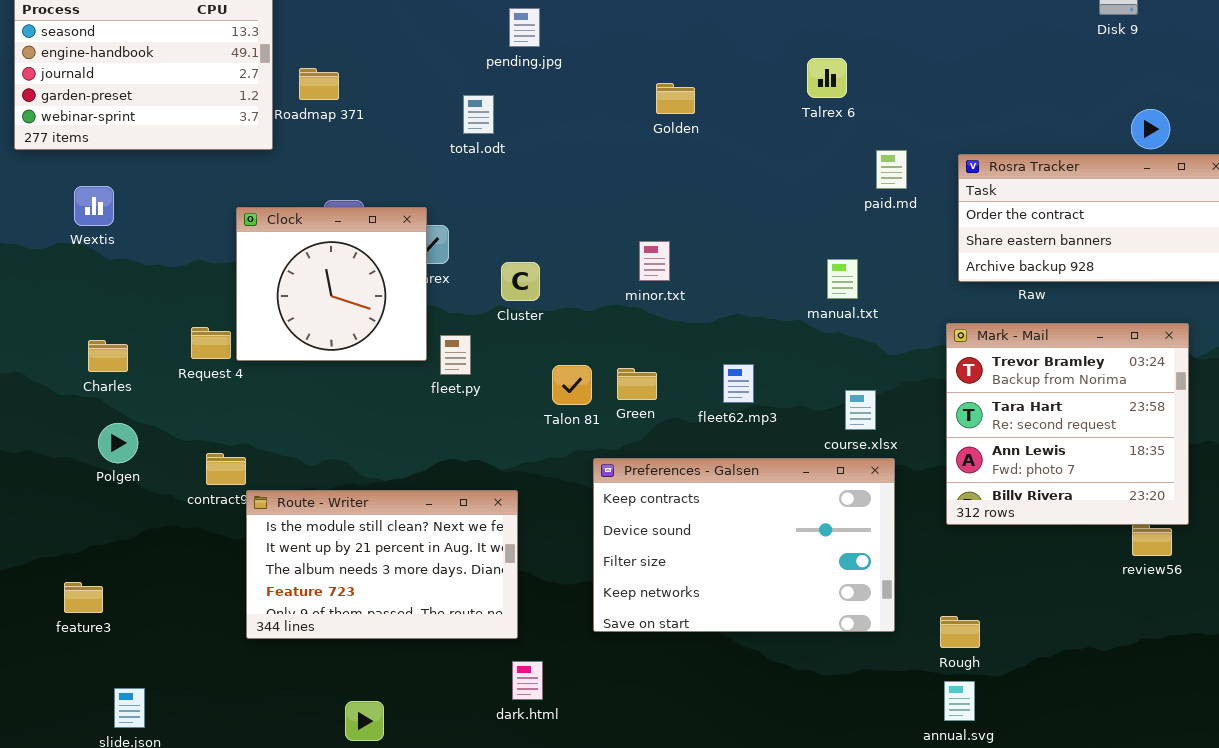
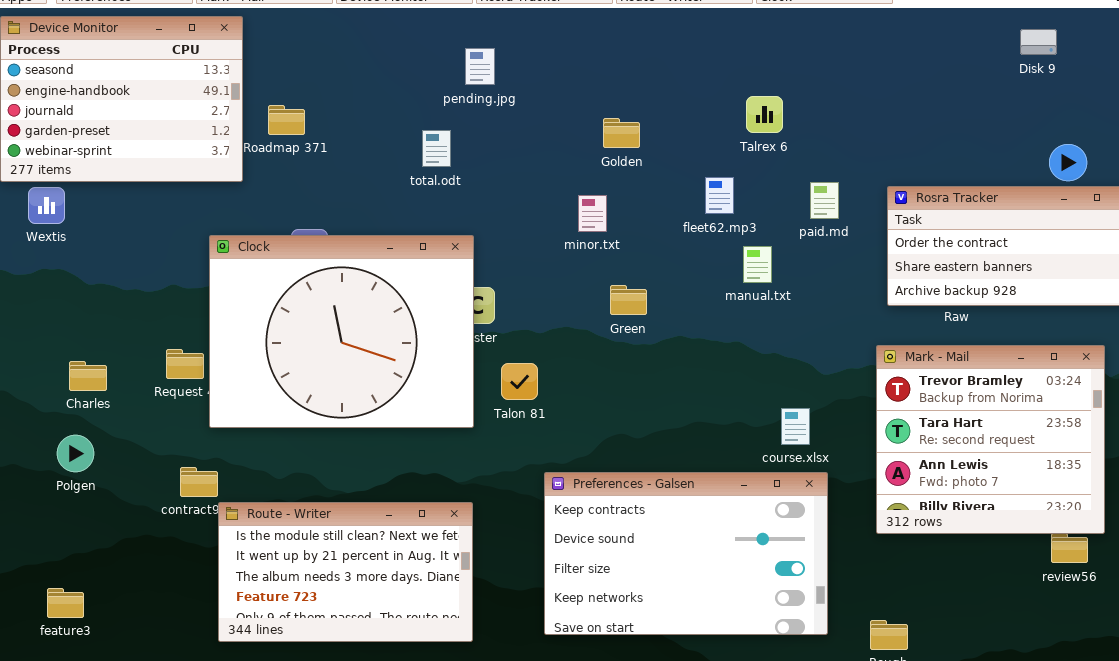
Wextis: [74,186,114,226] -> [28,187,65,224], moved
Clock: [236,207,427,361] -> [209,235,474,428], resized
minor.txt: [639,241,670,281] -> [578,195,607,232], moved
manual.txt: [827,259,858,299] -> [743,246,772,283], moved
fleet62.mp3: [723,364,754,403] -> [705,177,734,214], moved
Talon 81: [552,365,592,405] -> [501,363,538,400], moved
Green: [617,368,657,400] -> [610,285,647,315], moved
Polgen: [98,423,138,463] -> [57,435,94,472], moved

